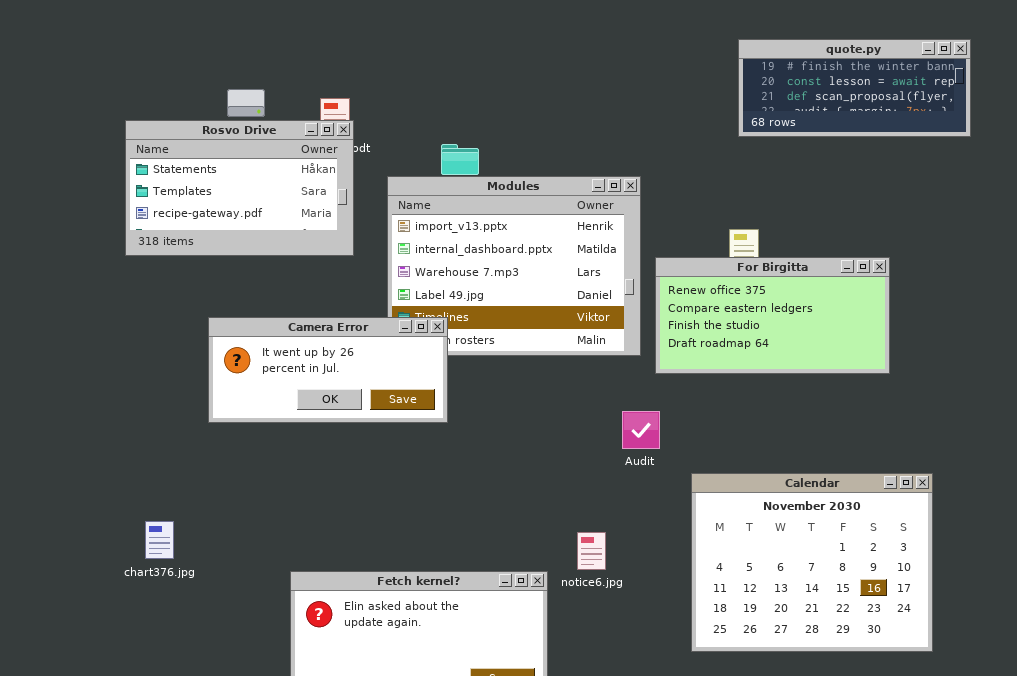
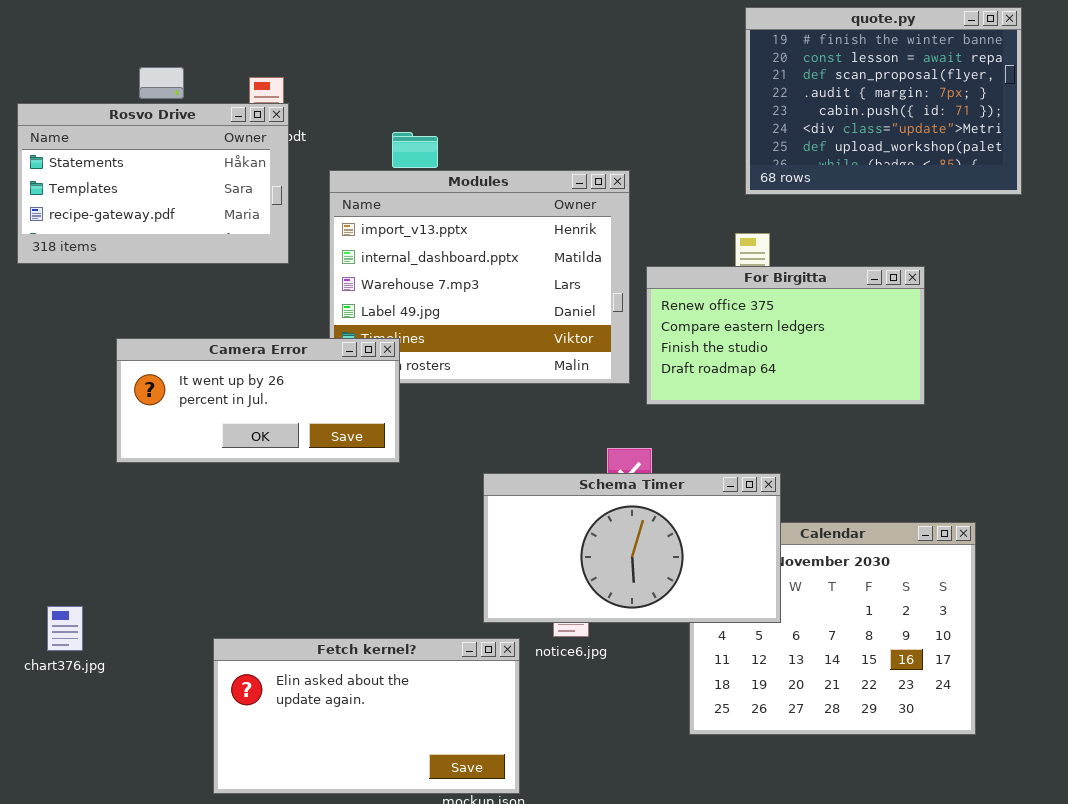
quote.py: [738,39,971,137] -> [745,7,1022,195], resized
Schema Timer: none -> [483,473,781,623], opened
chart376.jpg: [145,521,174,559] -> [47,606,83,651], moved

